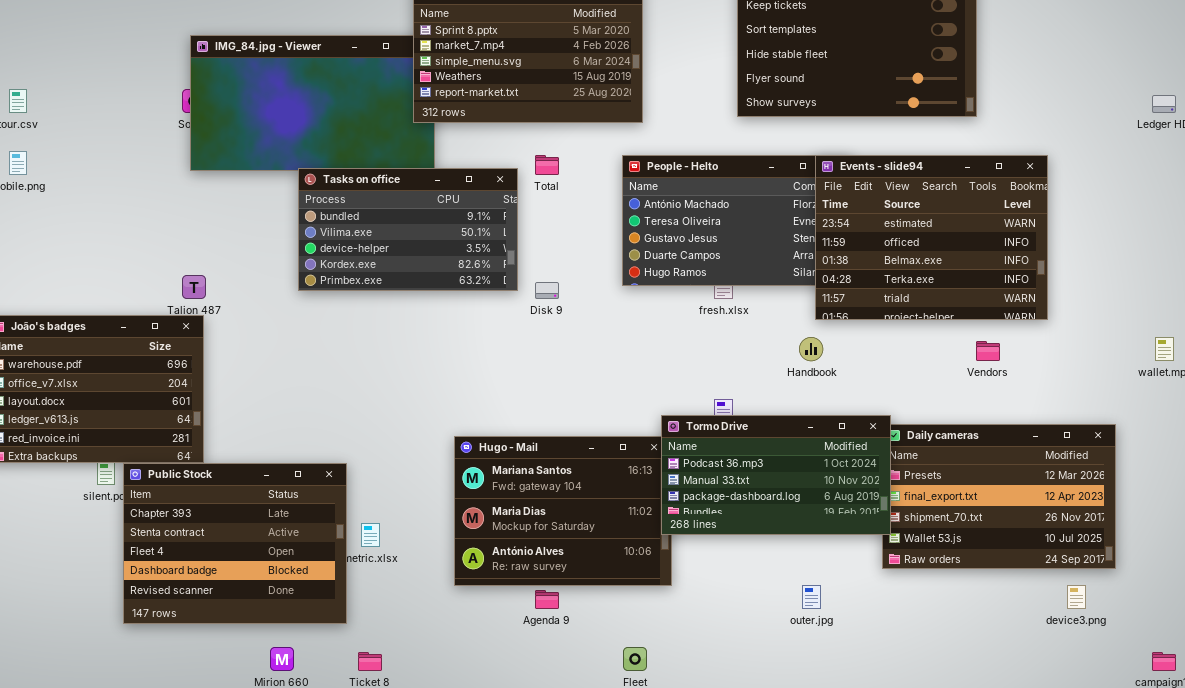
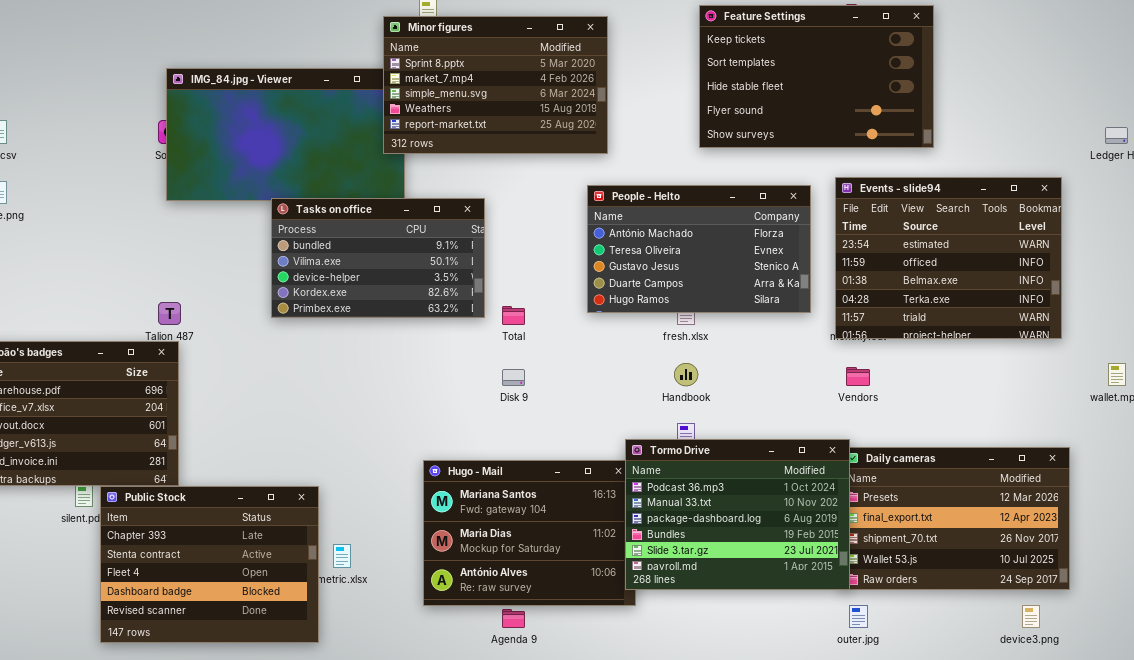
Total: [535,155,559,175] -> [502,306,525,325], moved
Events - slide94: [815,155,1048,320] -> [835,177,1062,339], moved
Disk 9: [535,282,559,299] -> [502,369,525,386], moved
Handbook: [799,337,823,361] -> [674,363,698,386], moved
Vendors: [976,341,1000,361] -> [846,367,870,386], moved
Tormo Drive: [661,415,891,535] -> [625,439,850,590], resized
outer.jpg: [802,585,821,609] -> [849,605,868,628], moved

